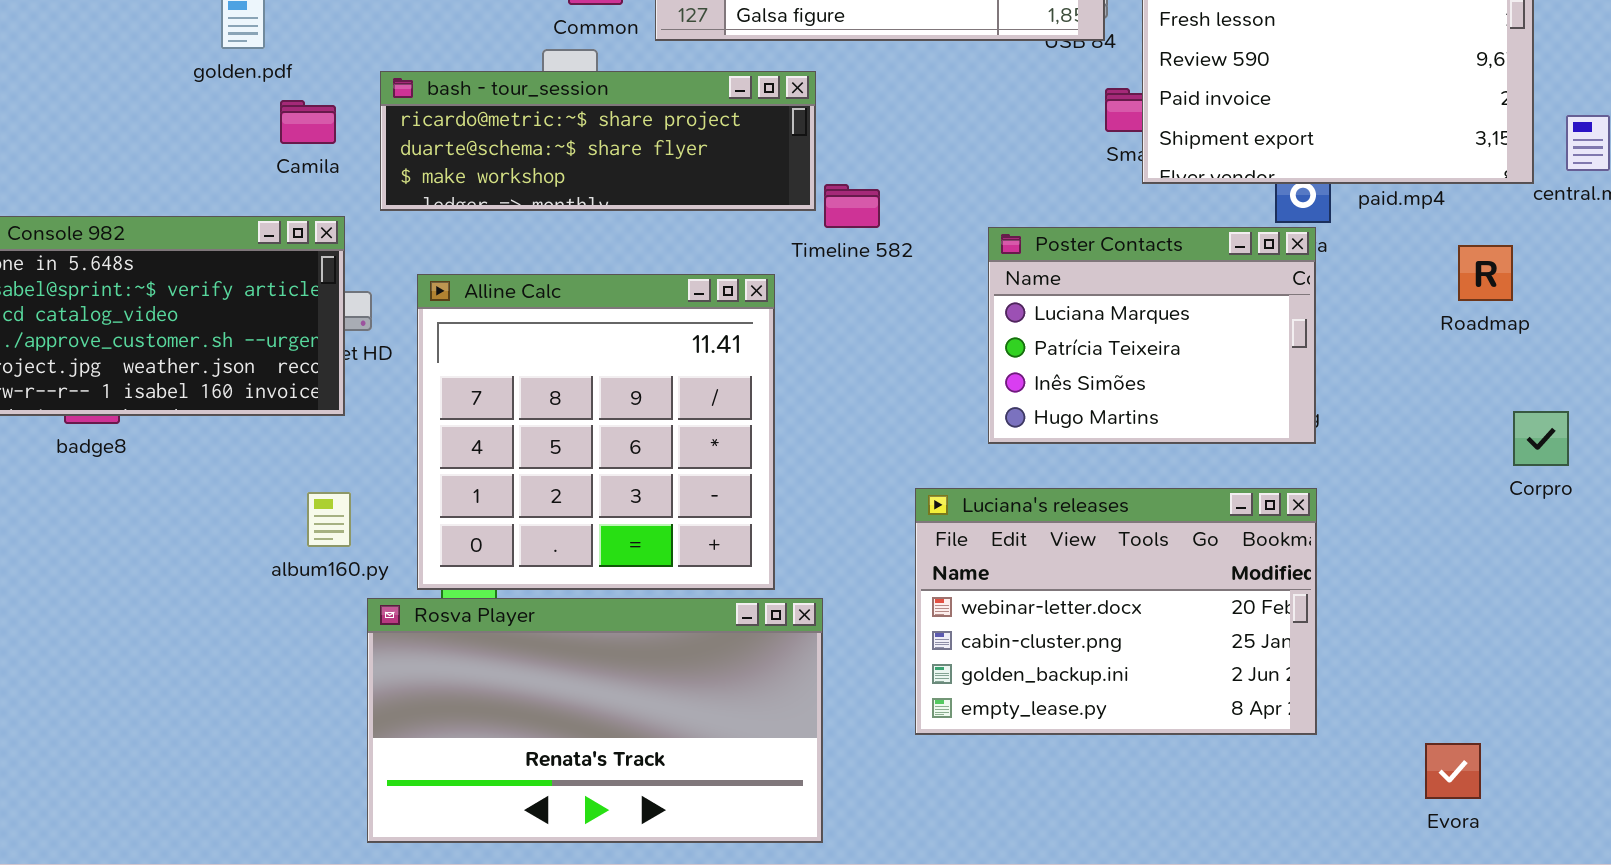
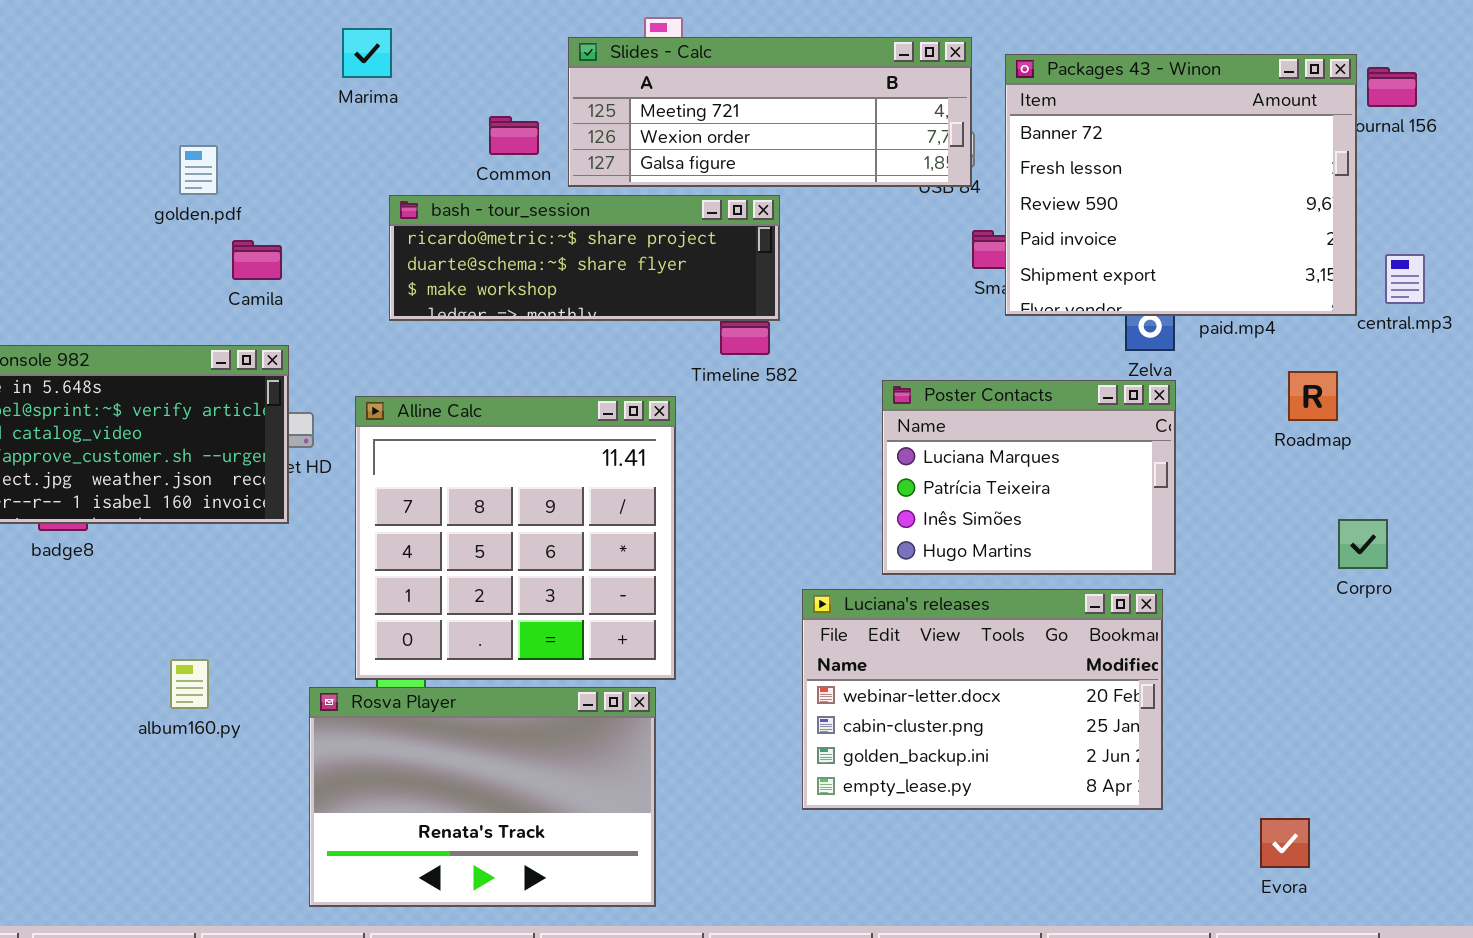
bash - tour_session: [380,71,816,211] -> [389,195,780,321], moved
Poster Contacts: [988,227,1316,444] -> [882,380,1176,575], moved
album160.py: [307,492,351,547] -> [170,659,209,709], moved
Rosva Player: [367,598,823,843] -> [309,687,656,907], resized

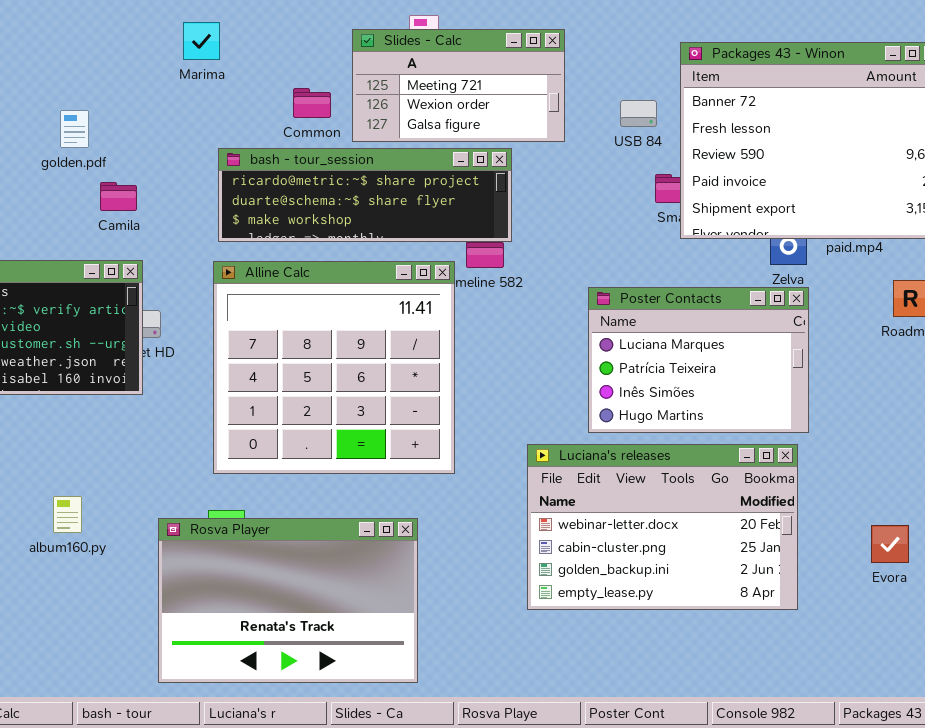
Slides - Calc: [568,37,972,187] -> [352,29,565,142], resized
Alline Calc: [355,396,676,680] -> [213,261,455,474], moved
Evora: [1260,818,1310,868] -> [871,525,909,563], moved

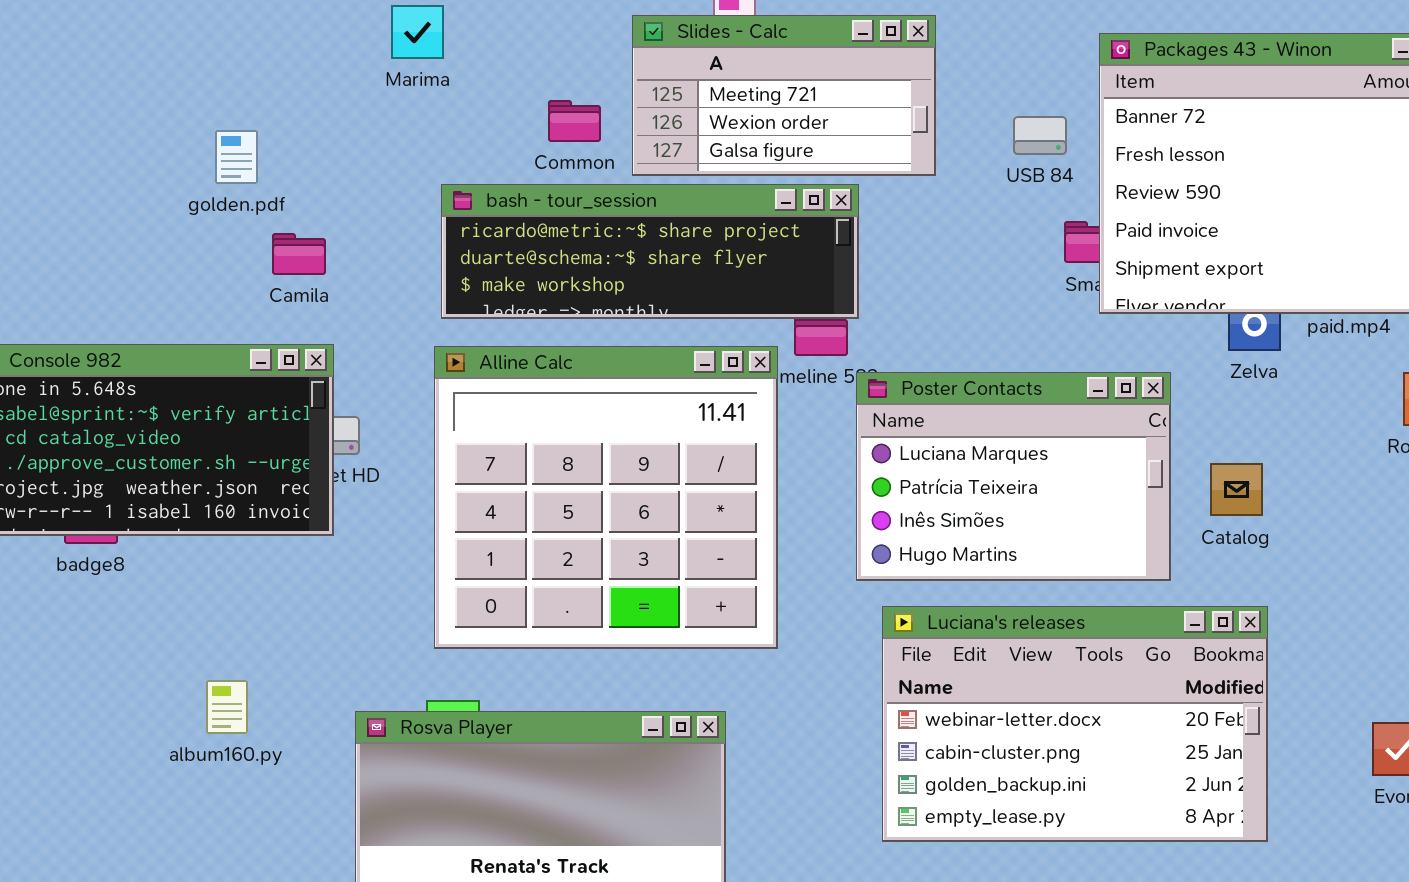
Poster Contacts: [588,287,809,433] -> [856,372,1171,581], moved

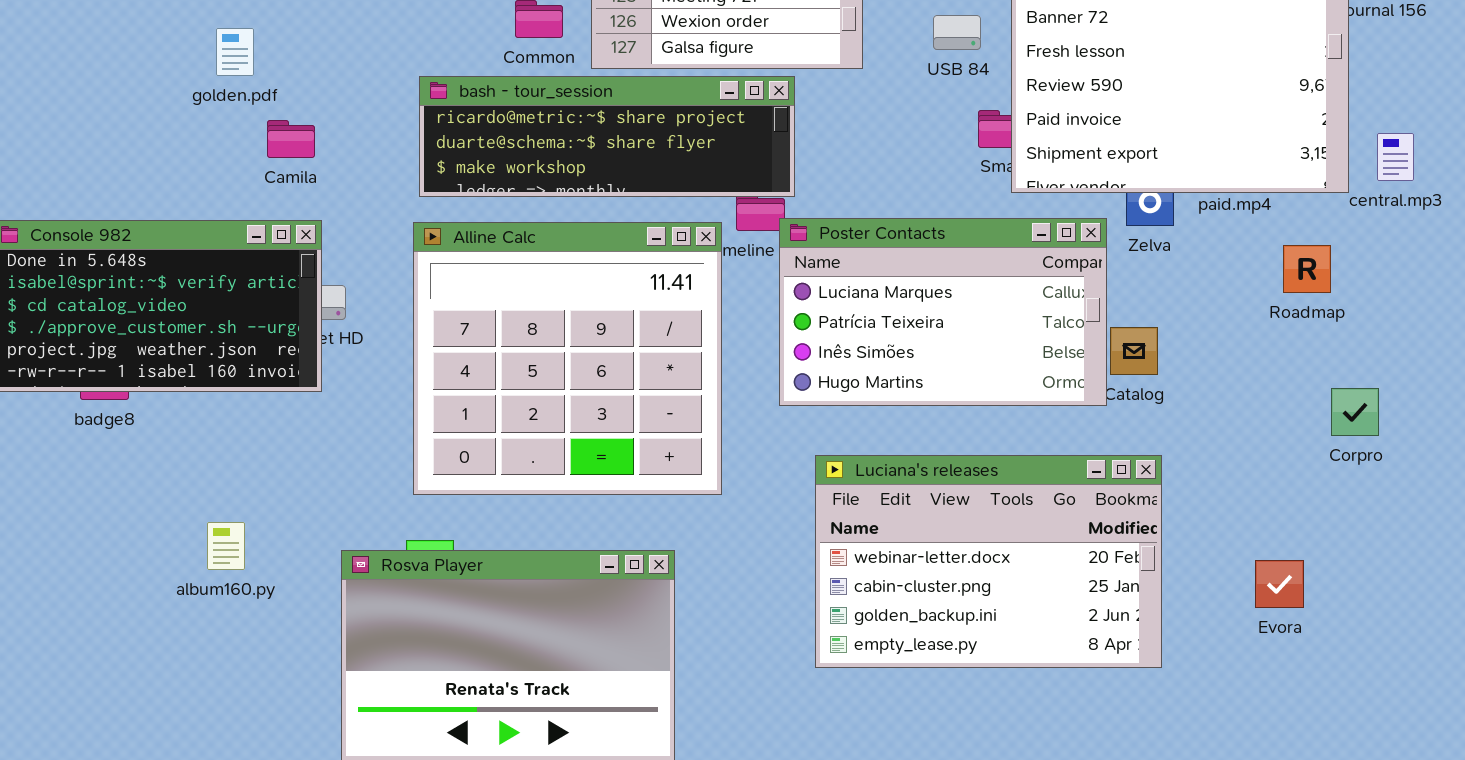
Poster Contacts: [856,372,1171,581] -> [779,218,1107,406], moved, resized

